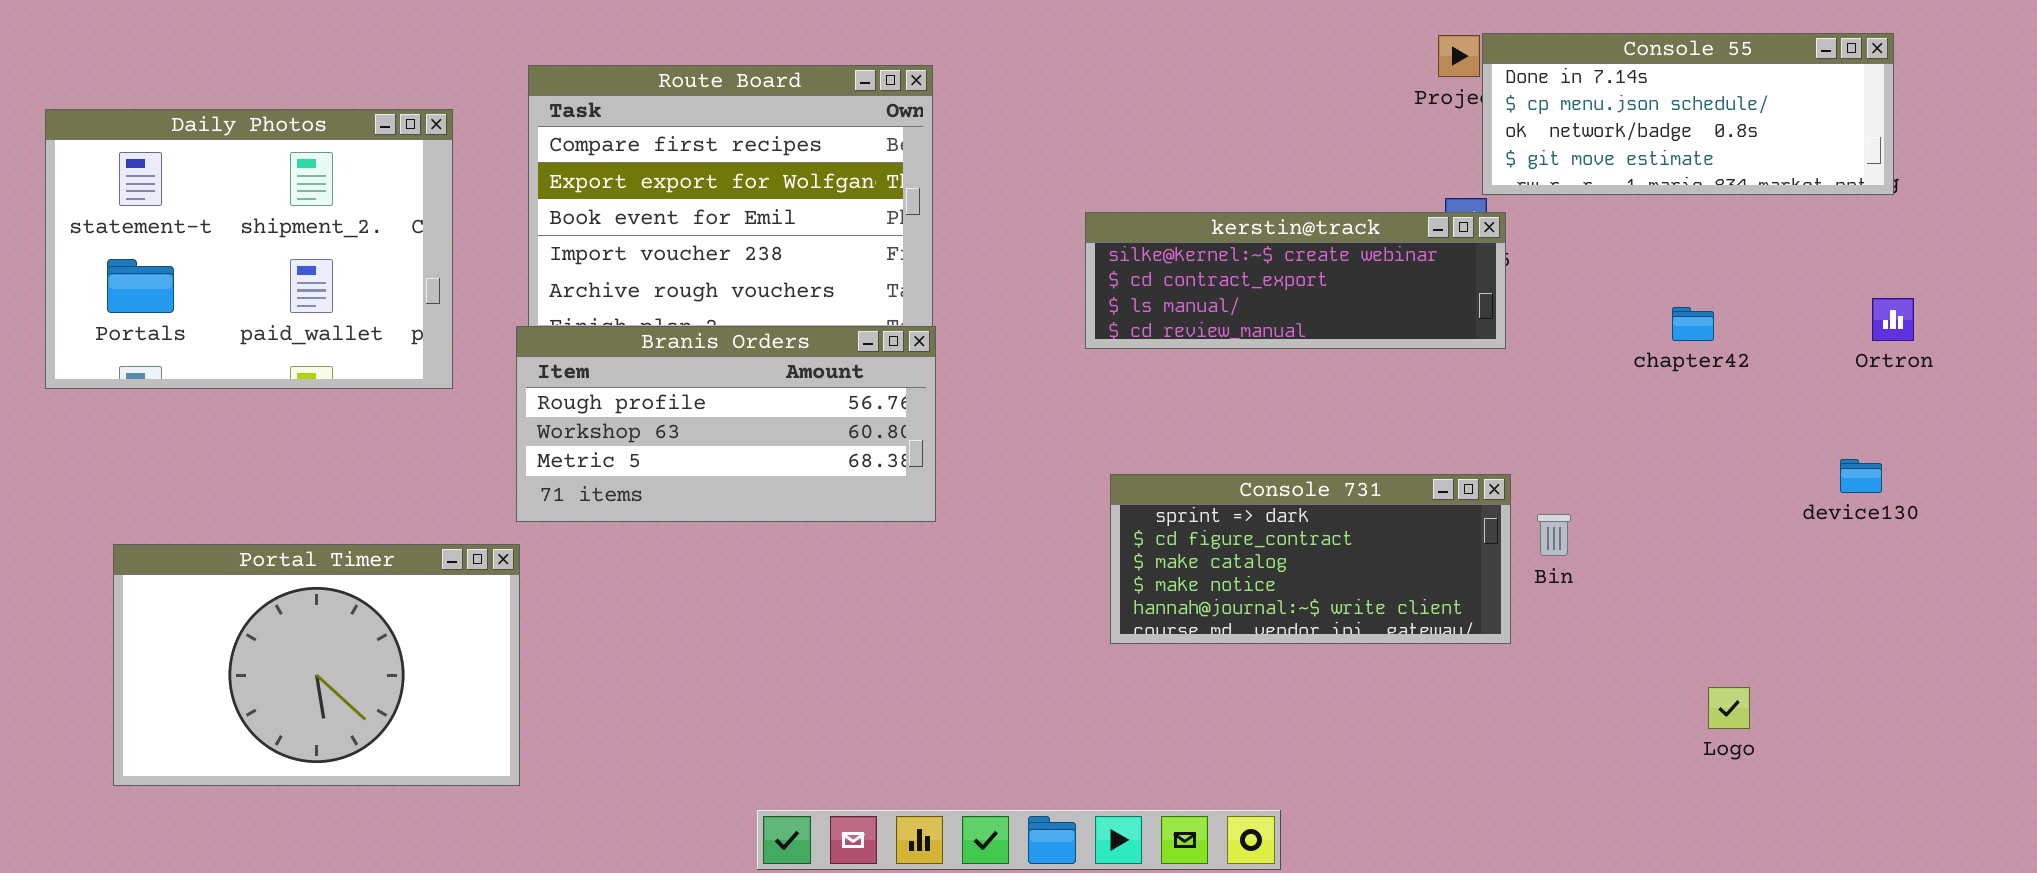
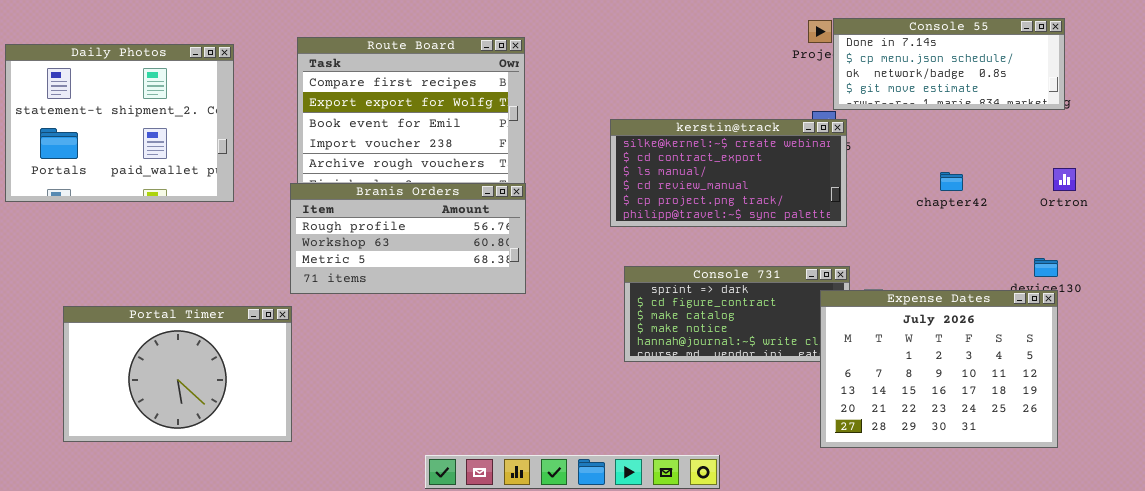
Daily Photos: [45,109,453,389] -> [5,44,234,202], moved
kerstin@track: [1085,212,1506,349] -> [610,119,847,227], resized
Expense Dates: none -> [820,290,1058,448], opened

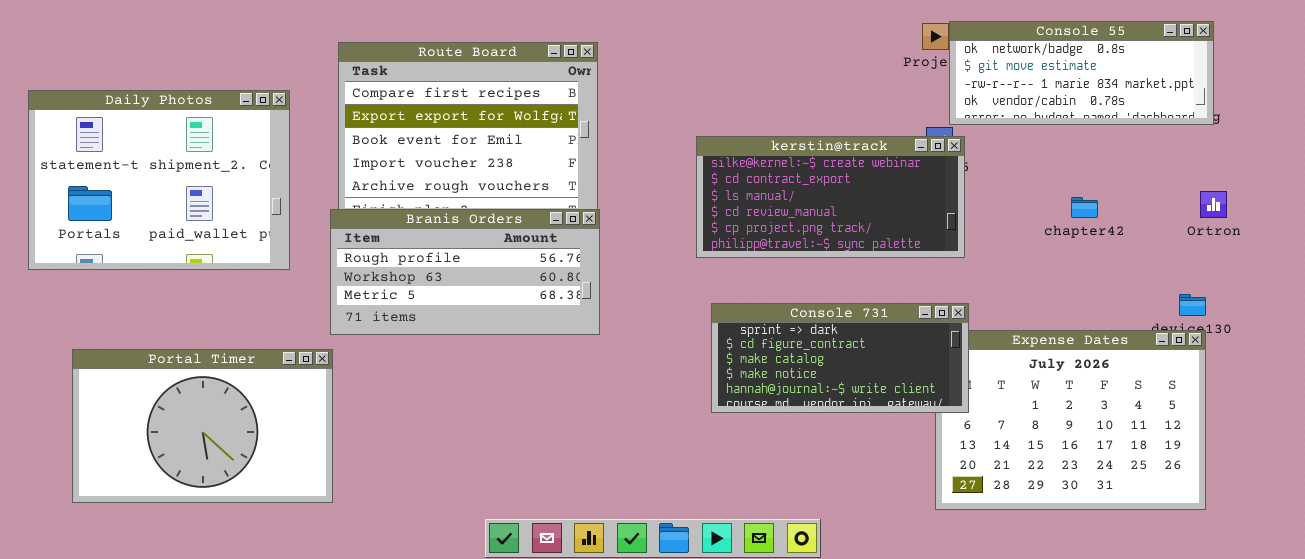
Console 55: [833,18,1065,110] -> [949,21,1214,125], scrolled down 2 rows
Daily Photos: [5,44,234,202] -> [28,90,290,270], moved
Console 731: [624,266,850,362] -> [711,303,969,413], raised

